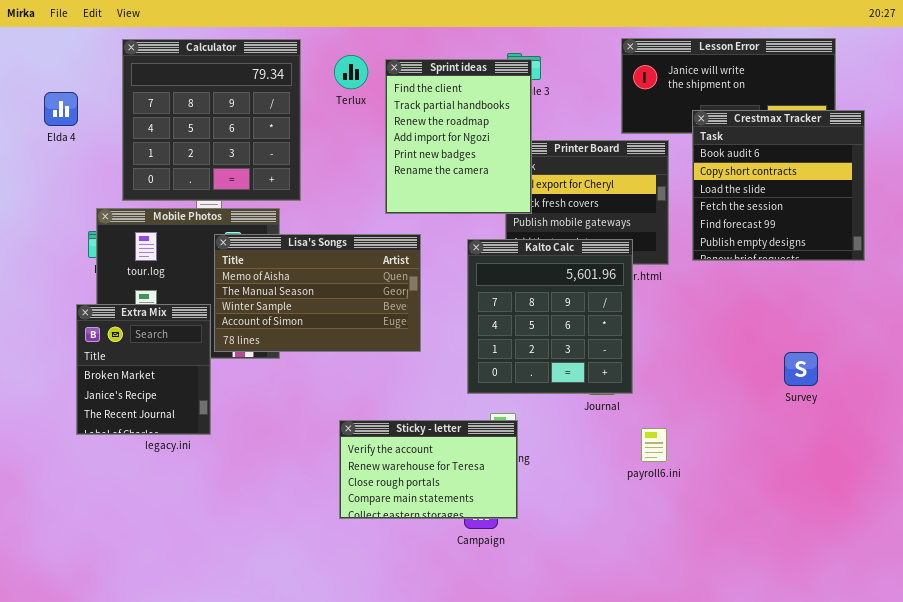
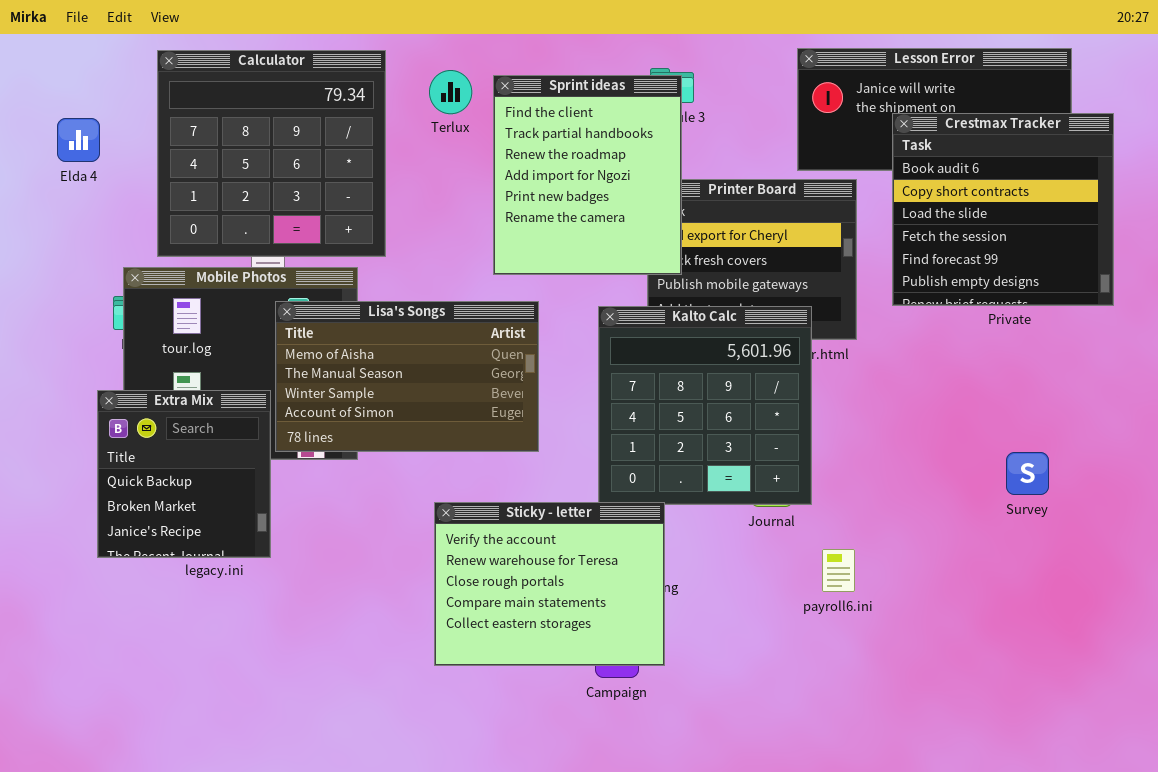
Crestmax Tracker: [692,110,865,261] -> [892,113,1114,306], moved
Extra Mix: [76,304,211,435] -> [97,390,271,558], scrolled up 1 row
Sticky - letter: [339,420,518,519] -> [434,502,665,666], resized

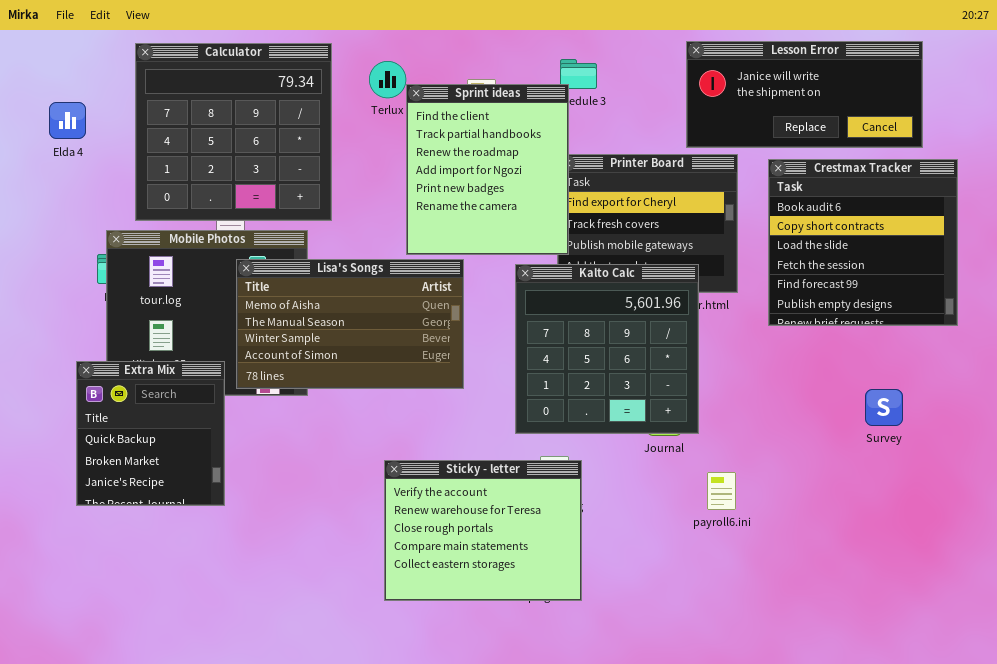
Sprint ideas: [493,75,682,275] -> [406,84,569,255], moved
Crestmax Tracker: [892,113,1114,306] -> [768,159,958,326], moved
Extra Mix: [97,390,271,558] -> [76,361,225,506], moved
Sticky - letter: [434,502,665,666] -> [384,460,582,601], moved

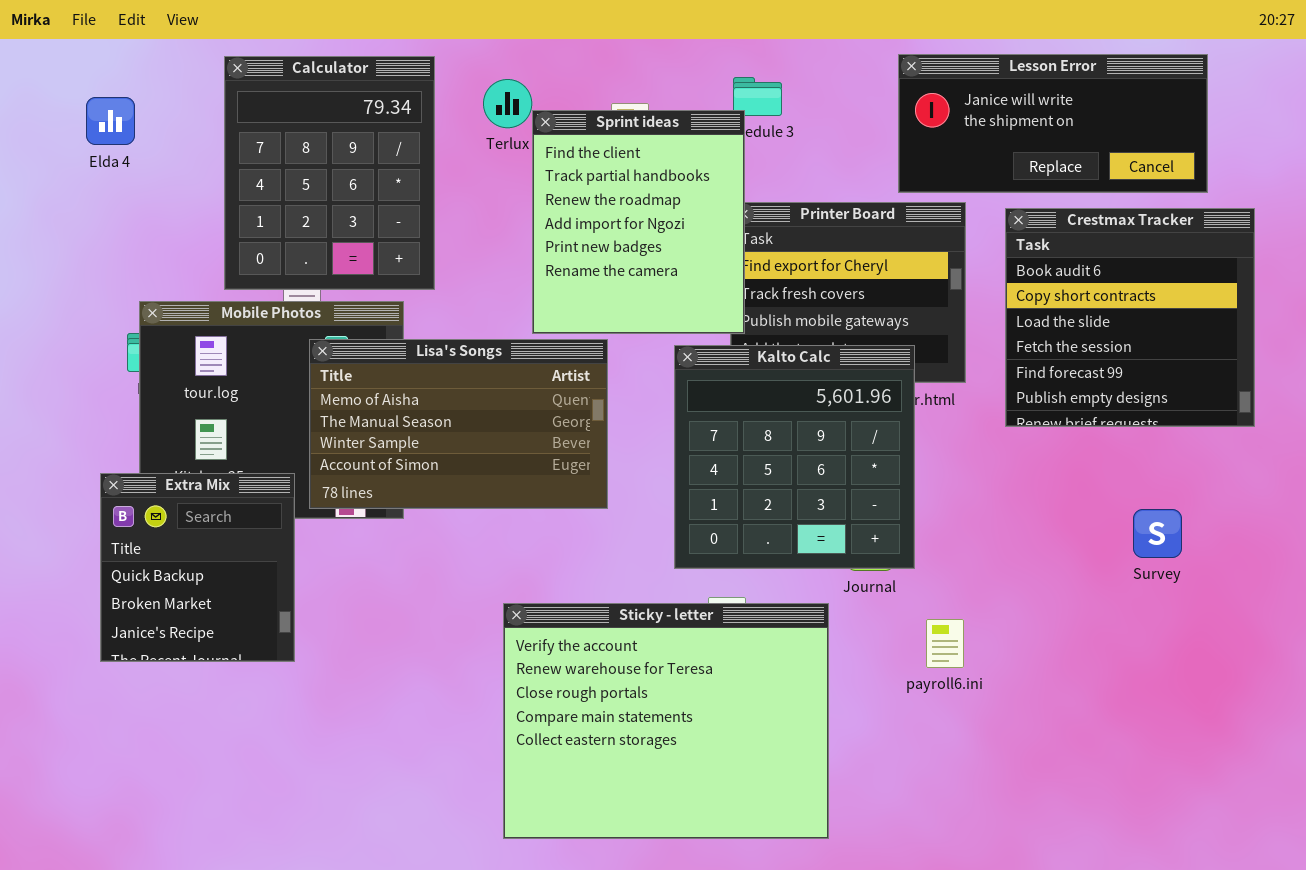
Calculator: [135,43,332,221] -> [224,56,435,290], resized
Elda 4: [49,102,86,139] -> [86,97,135,145], moved
Sticky - letter: [384,460,582,601] -> [503,603,829,839], resized

